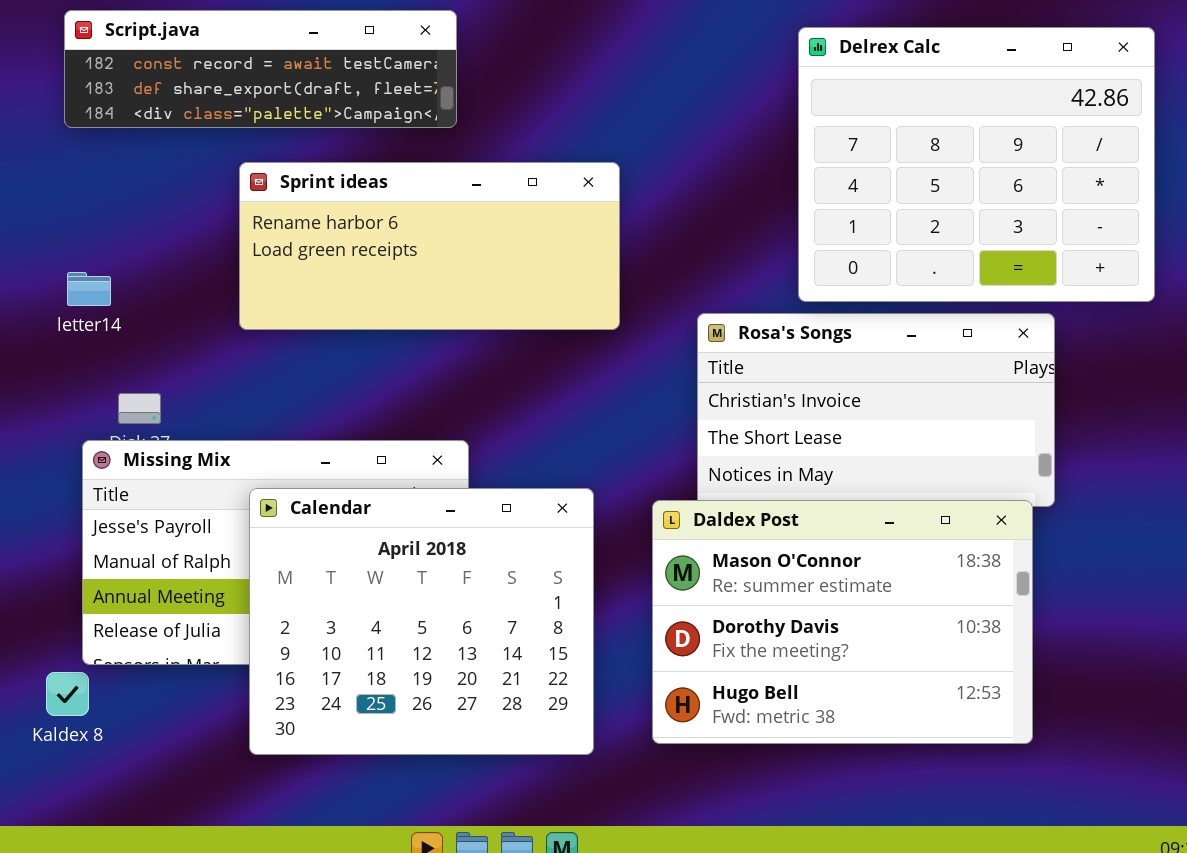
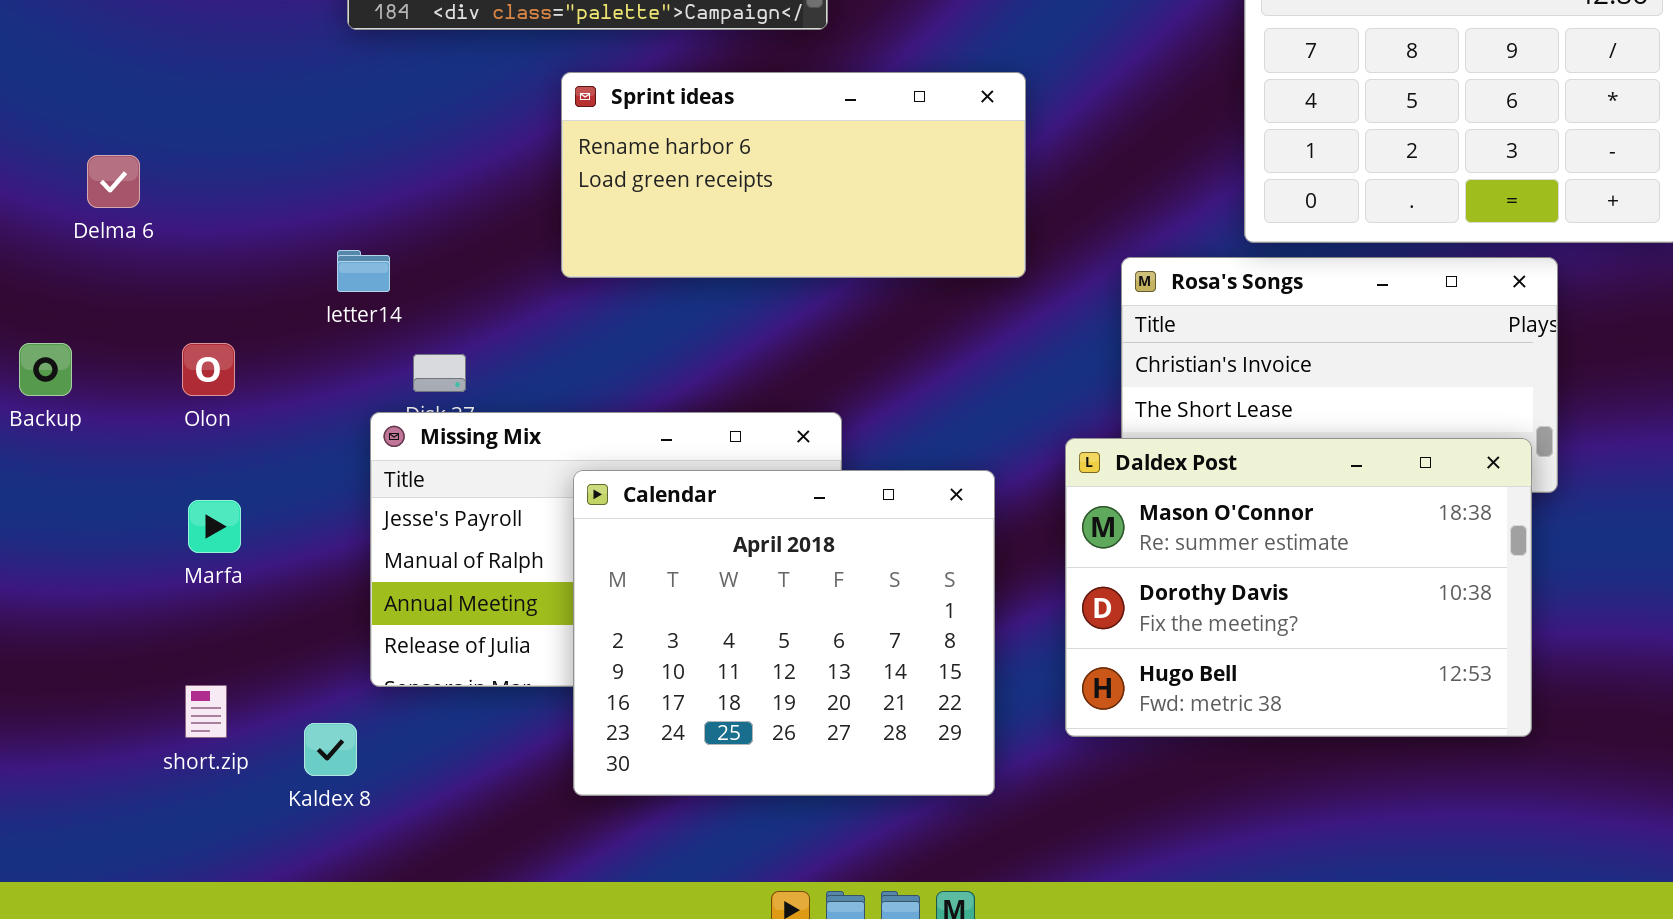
letter14: [67,272,111,306] -> [337,250,390,292], moved
Daldex Post: [652,500,1033,744] -> [1065,438,1532,737], moved
Kaldex 8: [46,672,89,716] -> [304,723,357,776], moved

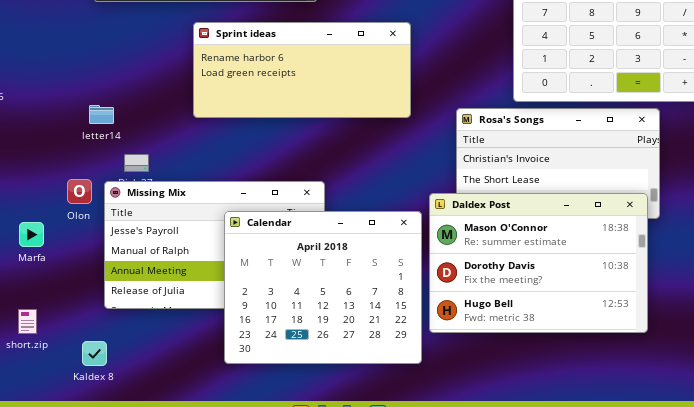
Olon: [182,343,235,396] -> [67,179,92,204], moved
Calendar: [573,470,995,796] -> [224,211,422,364], moved
Kaldex 8: [304,723,357,776] -> [82,341,107,366], moved

